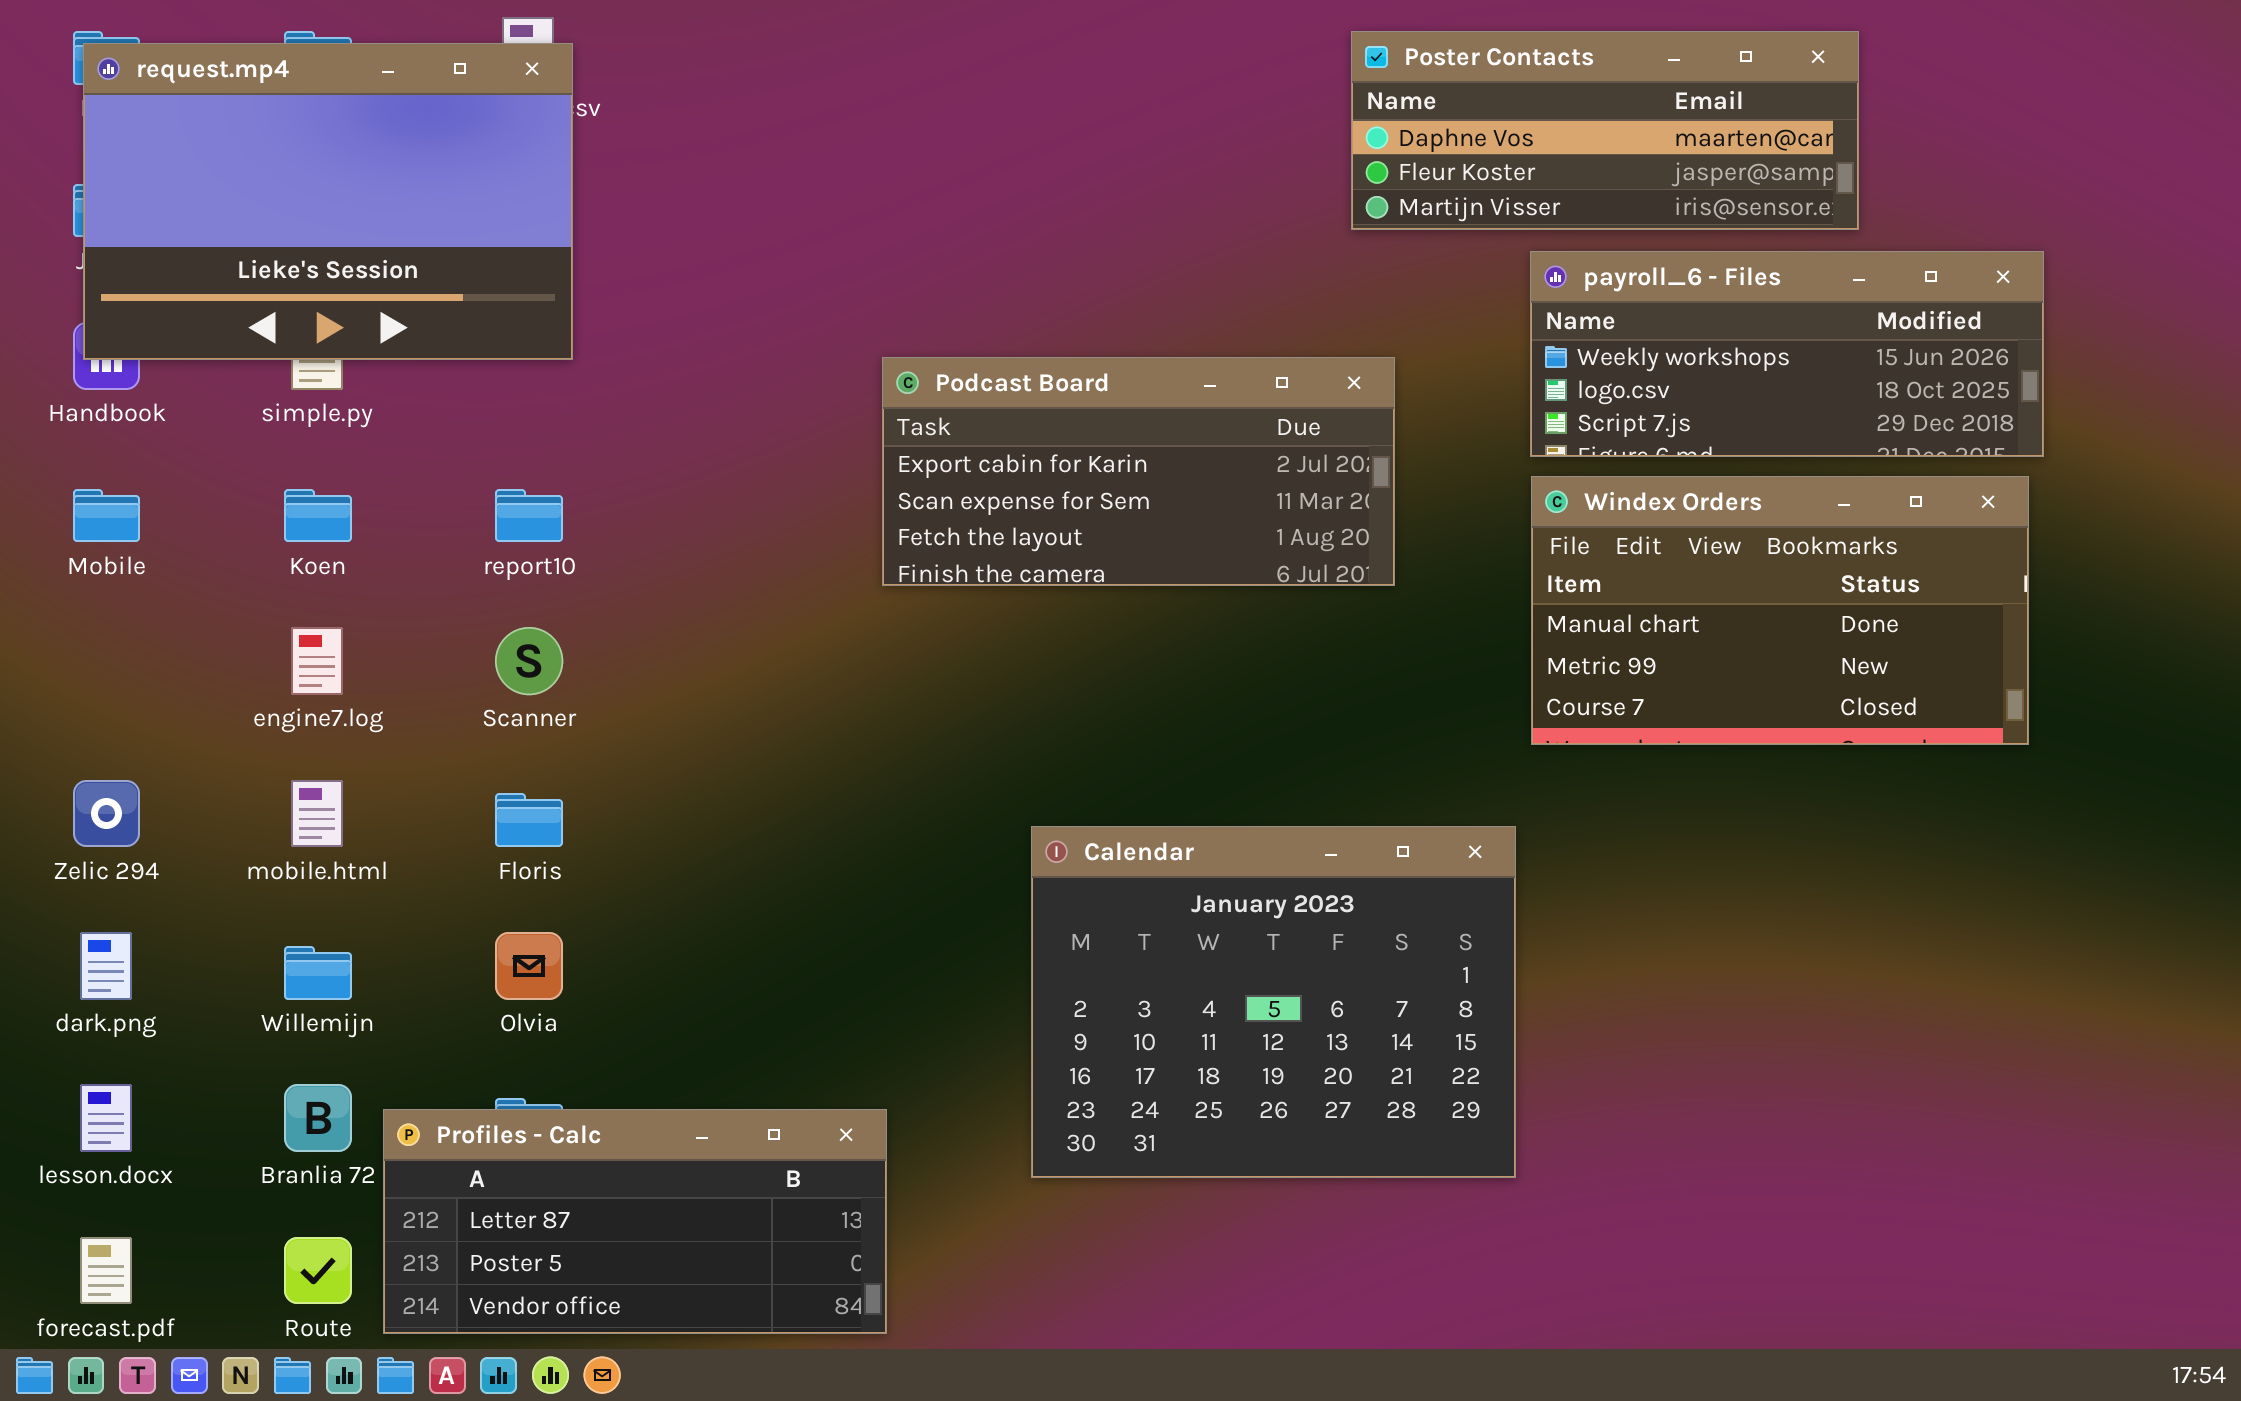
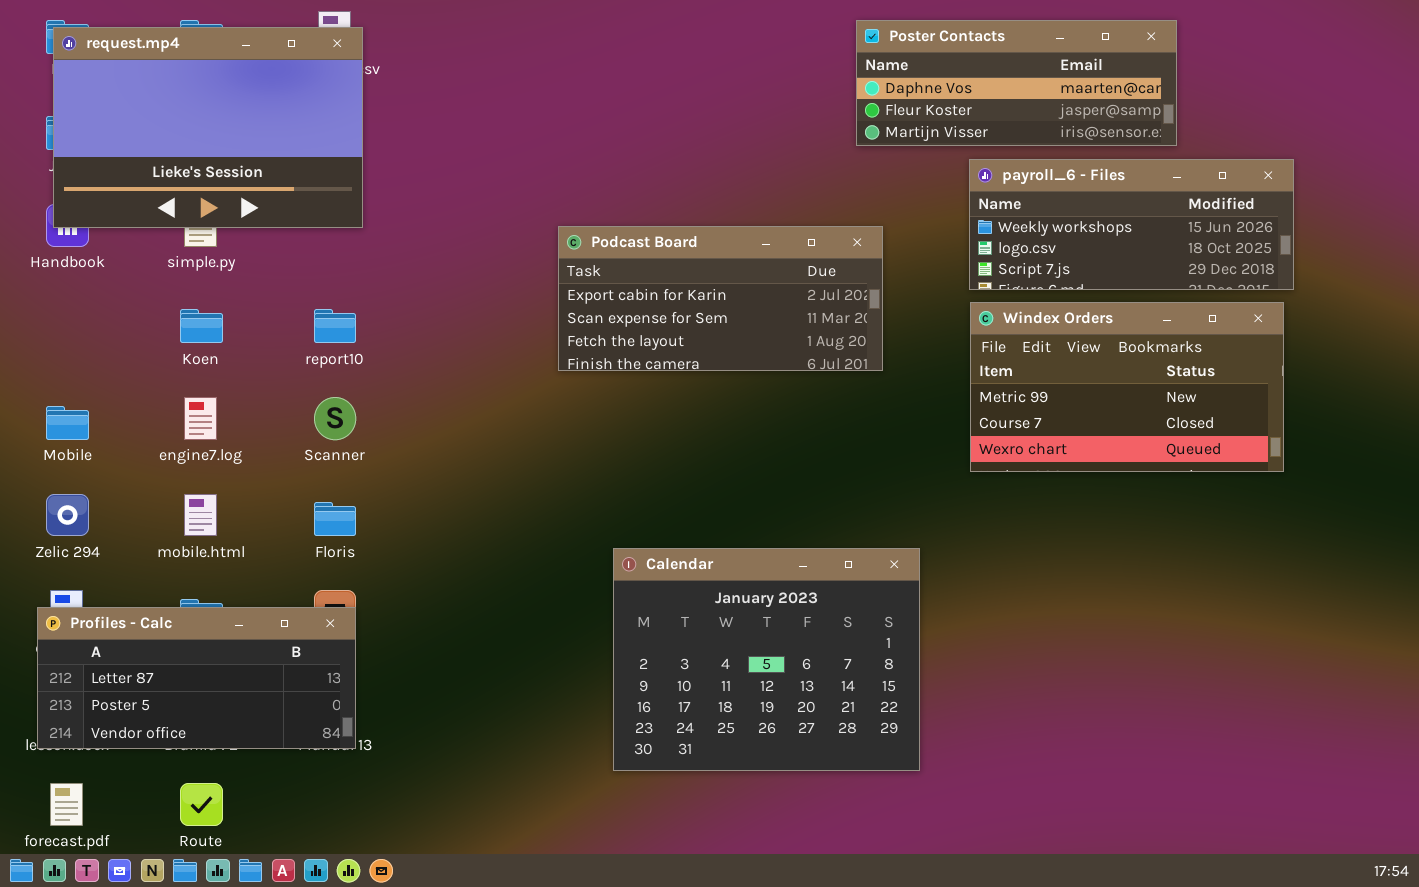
Windex Orders: [1531,476,2029,745] -> [970,302,1284,472], scrolled down 1 row
Mobile: [73,489,140,542] -> [46,406,89,440], moved
Calendar: [1031,826,1516,1178] -> [613,548,920,771], moved
Profiles - Calc: [383,1109,887,1334] -> [37,607,356,749], moved

